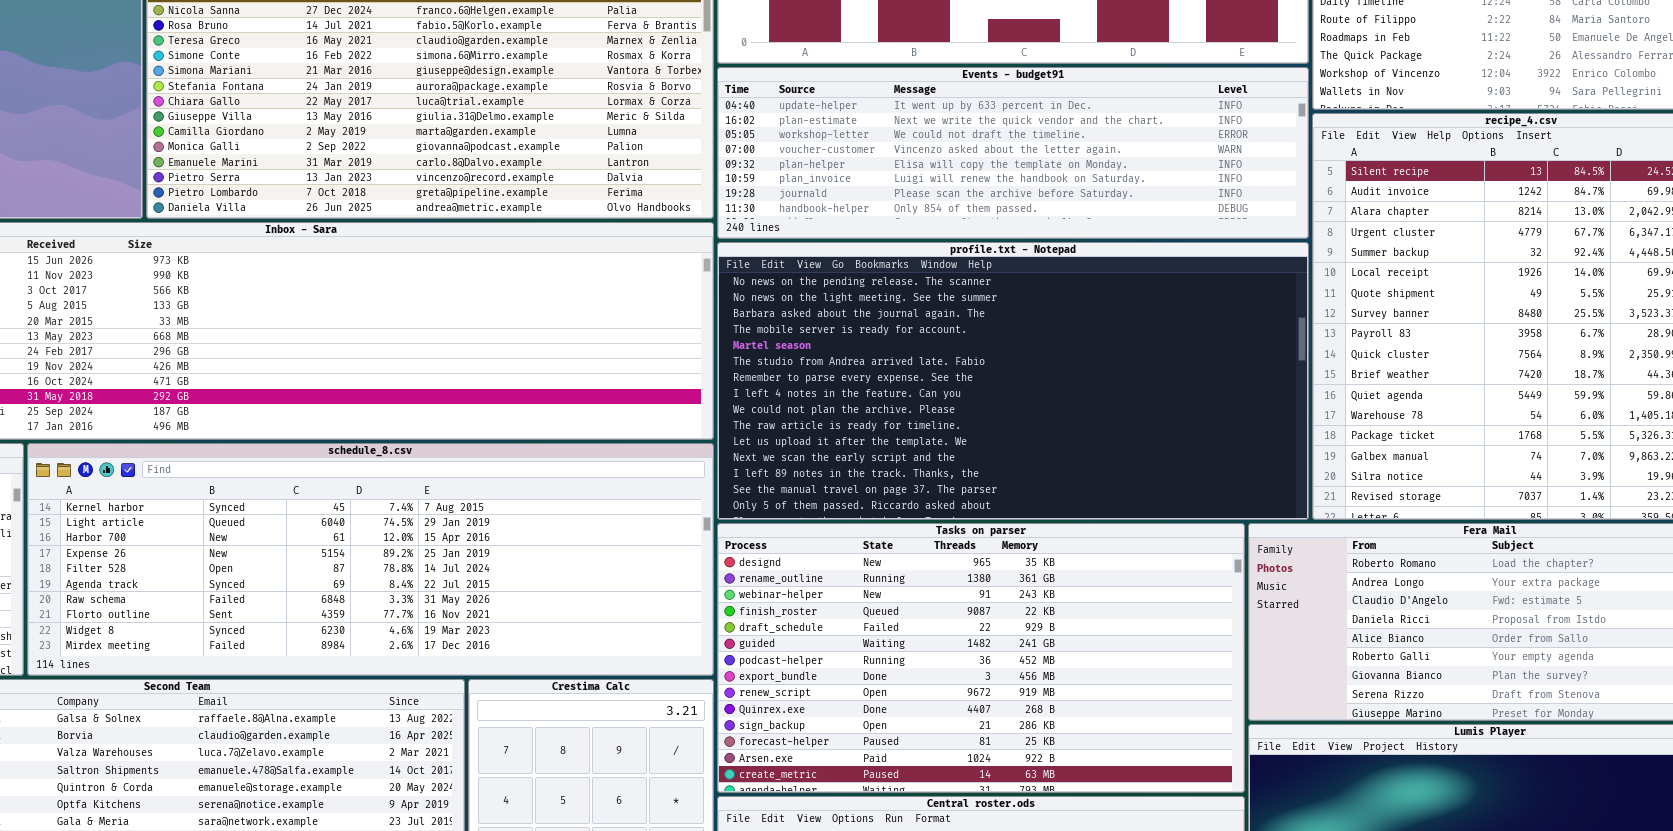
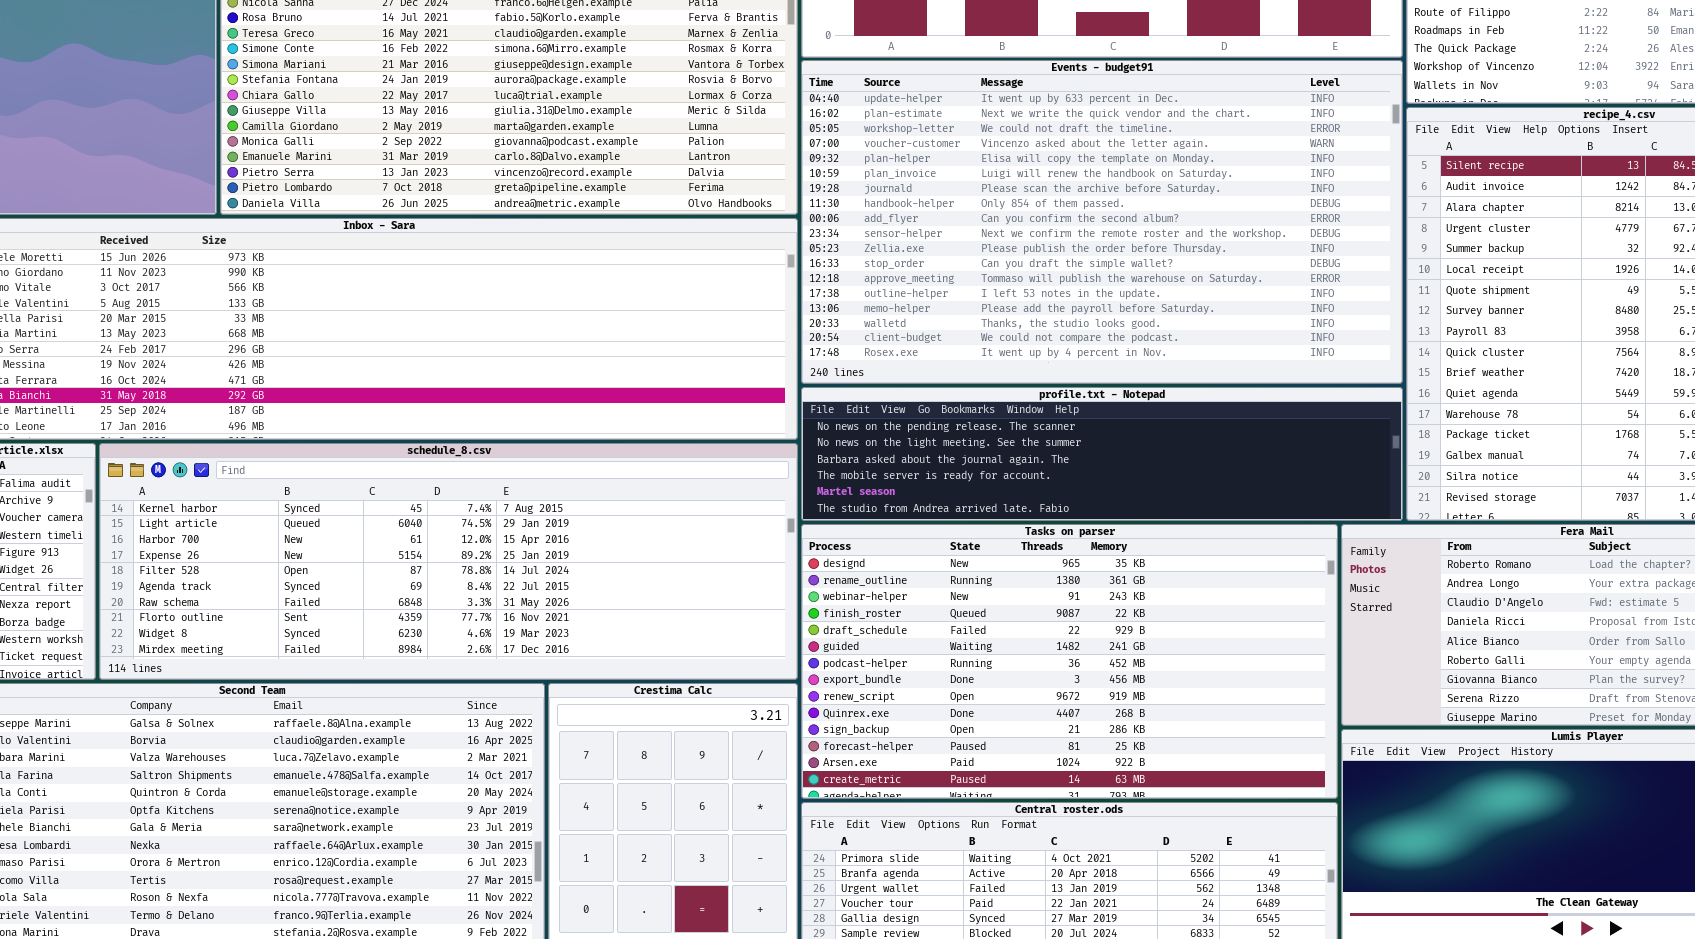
Events - budget91: [717,67,1309,239] -> [801,60,1403,384], resized
profile.txt - Notepad: [717,242,1309,520] -> [801,387,1403,521], resized

